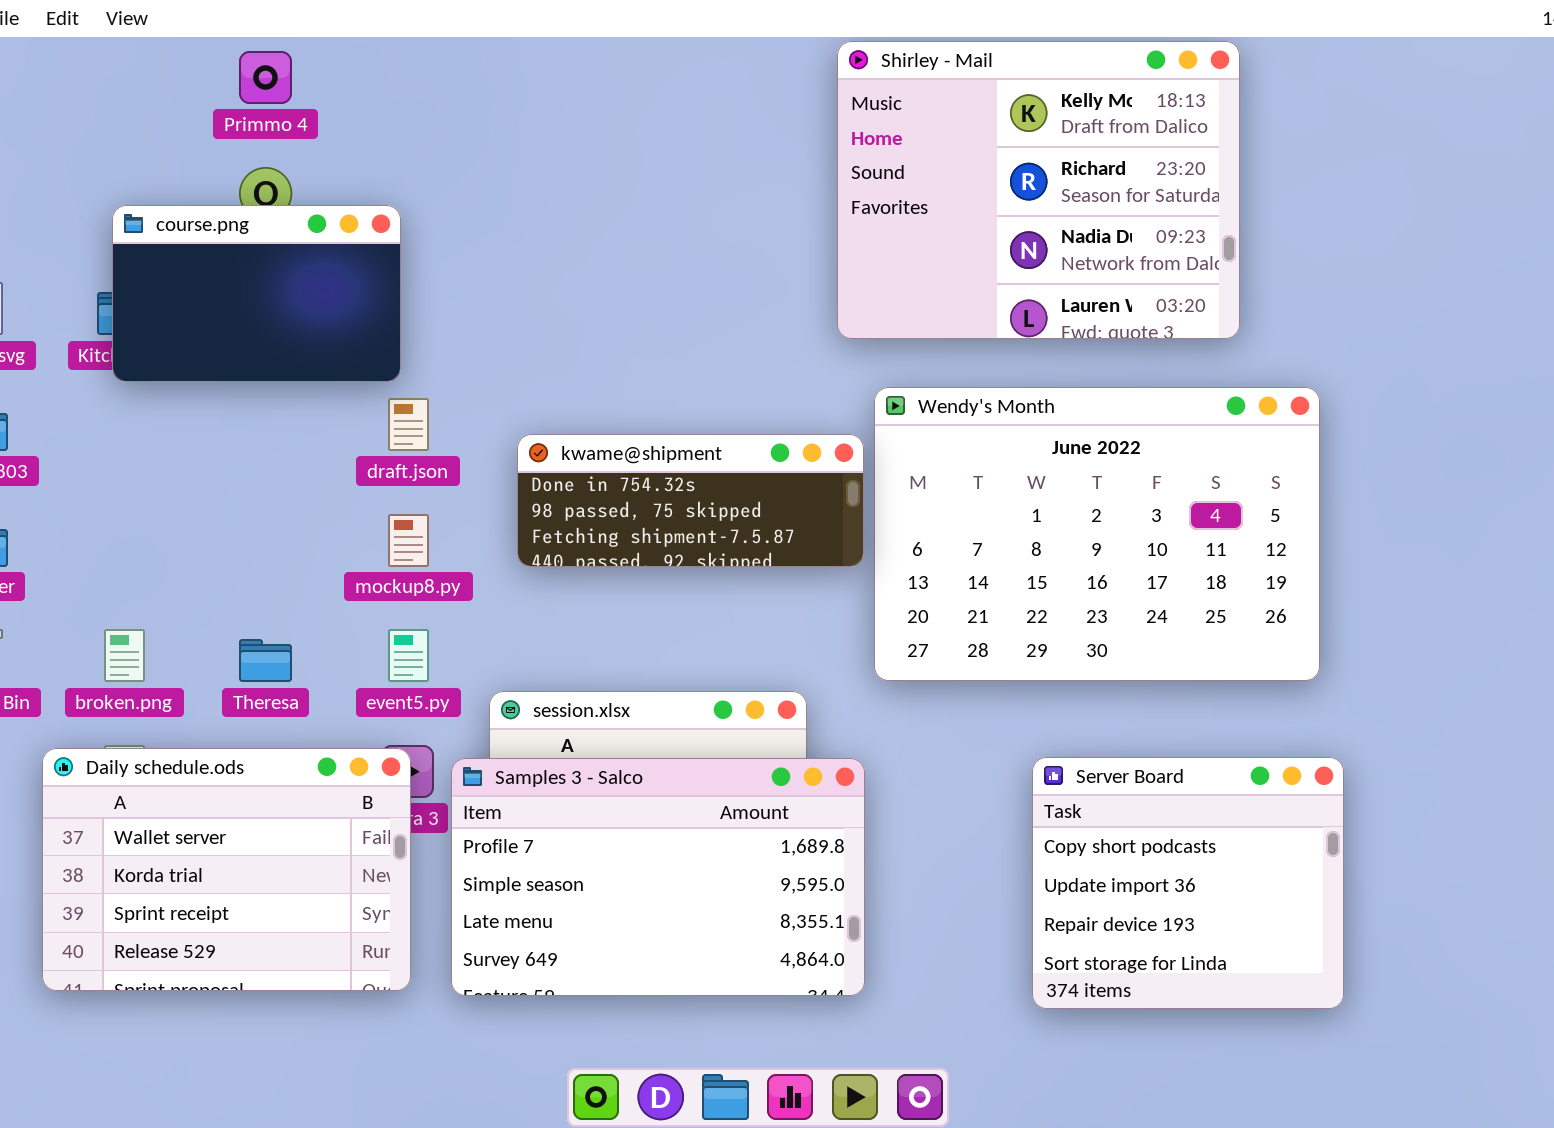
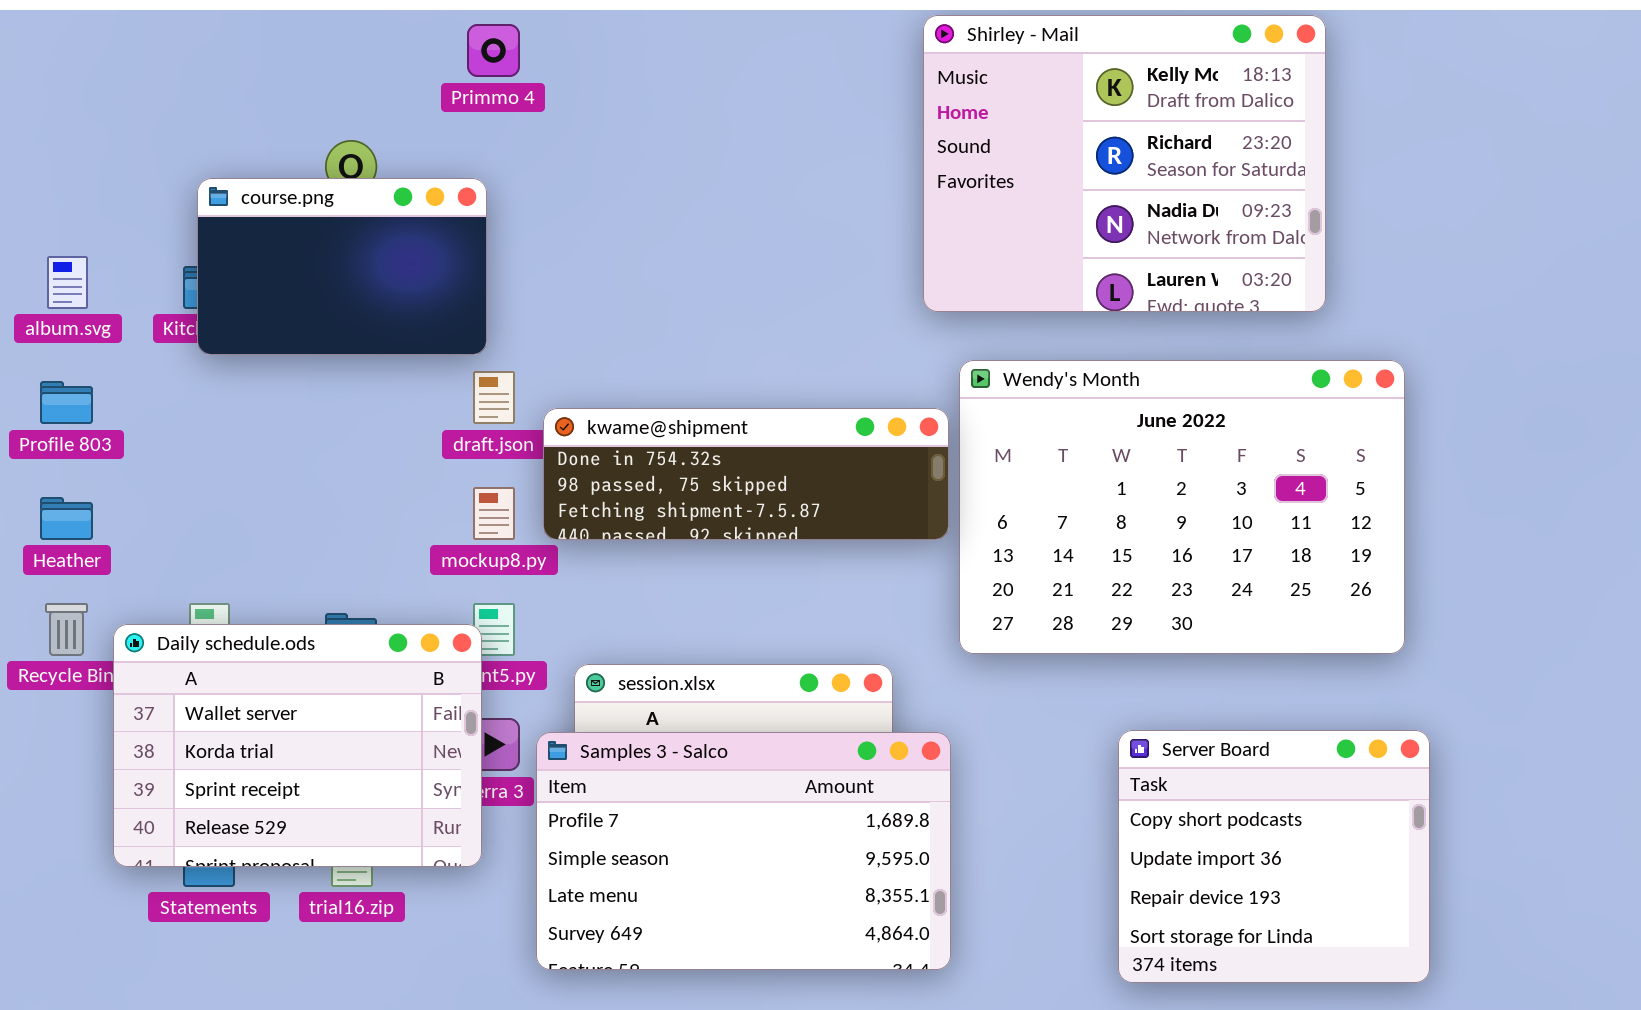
Primmo 4: [239,51,292,104] -> [467,24,520,77], moved
kwame@shipment: [517,434,864,567] -> [543,408,949,540], resized
Daily schedule.ods: [42,748,411,991] -> [113,624,482,867], moved

